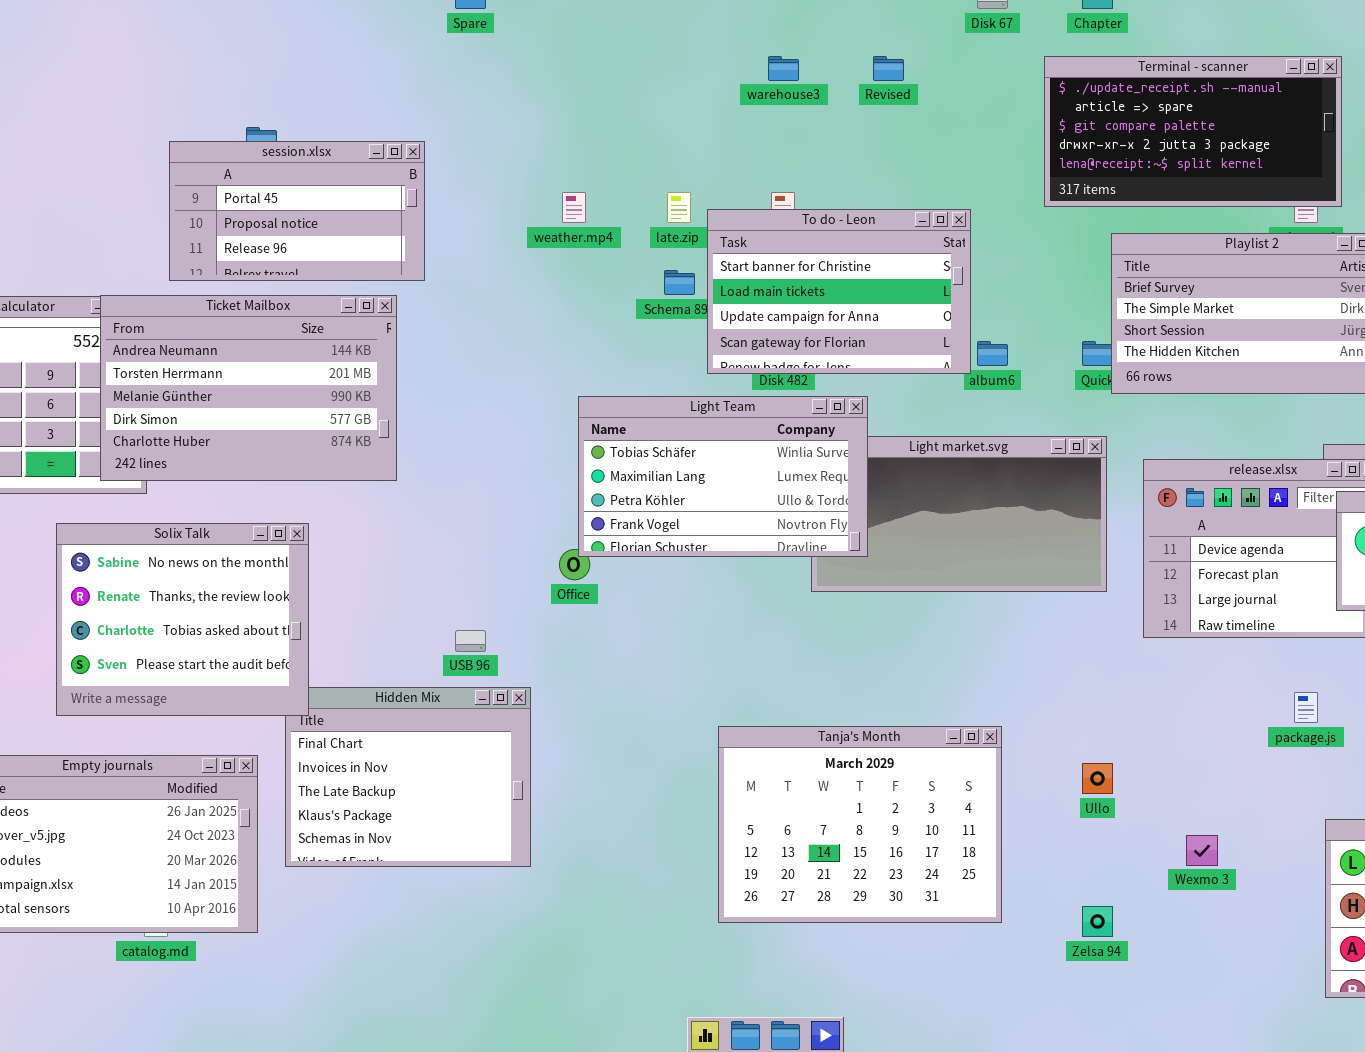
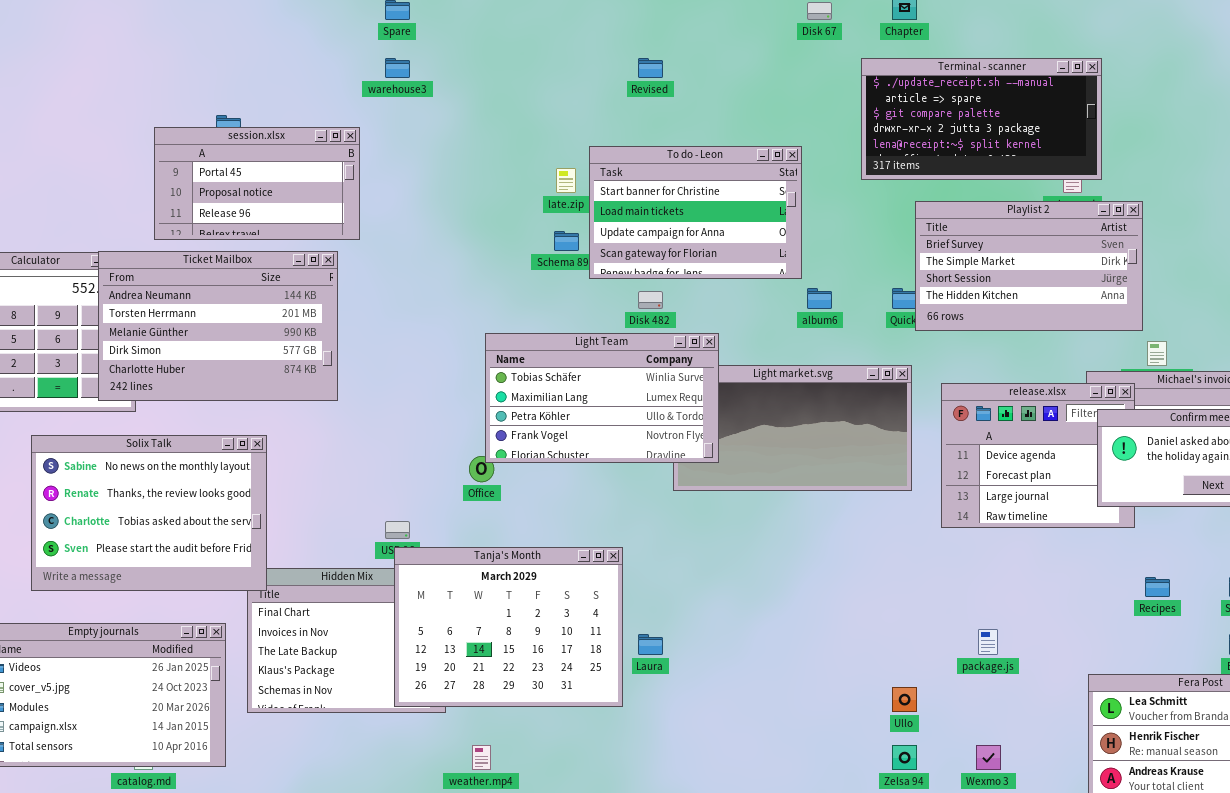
warehouse3: [768,56,799,81] -> [385,58,410,78], moved
Revised: [873,56,904,81] -> [638,58,663,78], moved
weather.mp4: [562,192,586,223] -> [472,745,491,770], moved
To do - Leon: [707,209,971,374] -> [589,146,802,279], moved
Solix Talk: [56,523,309,716] -> [31,435,267,591], resized
package.js: [1294,692,1318,723] -> [978,629,998,655], moved
Tanja's Month: [718,726,1002,923] -> [394,547,623,707], moved
Ullo: [1082,763,1113,794] -> [892,687,917,712], moved
Wexmo 3: [1186,835,1218,866] -> [976,745,1001,770], moved

